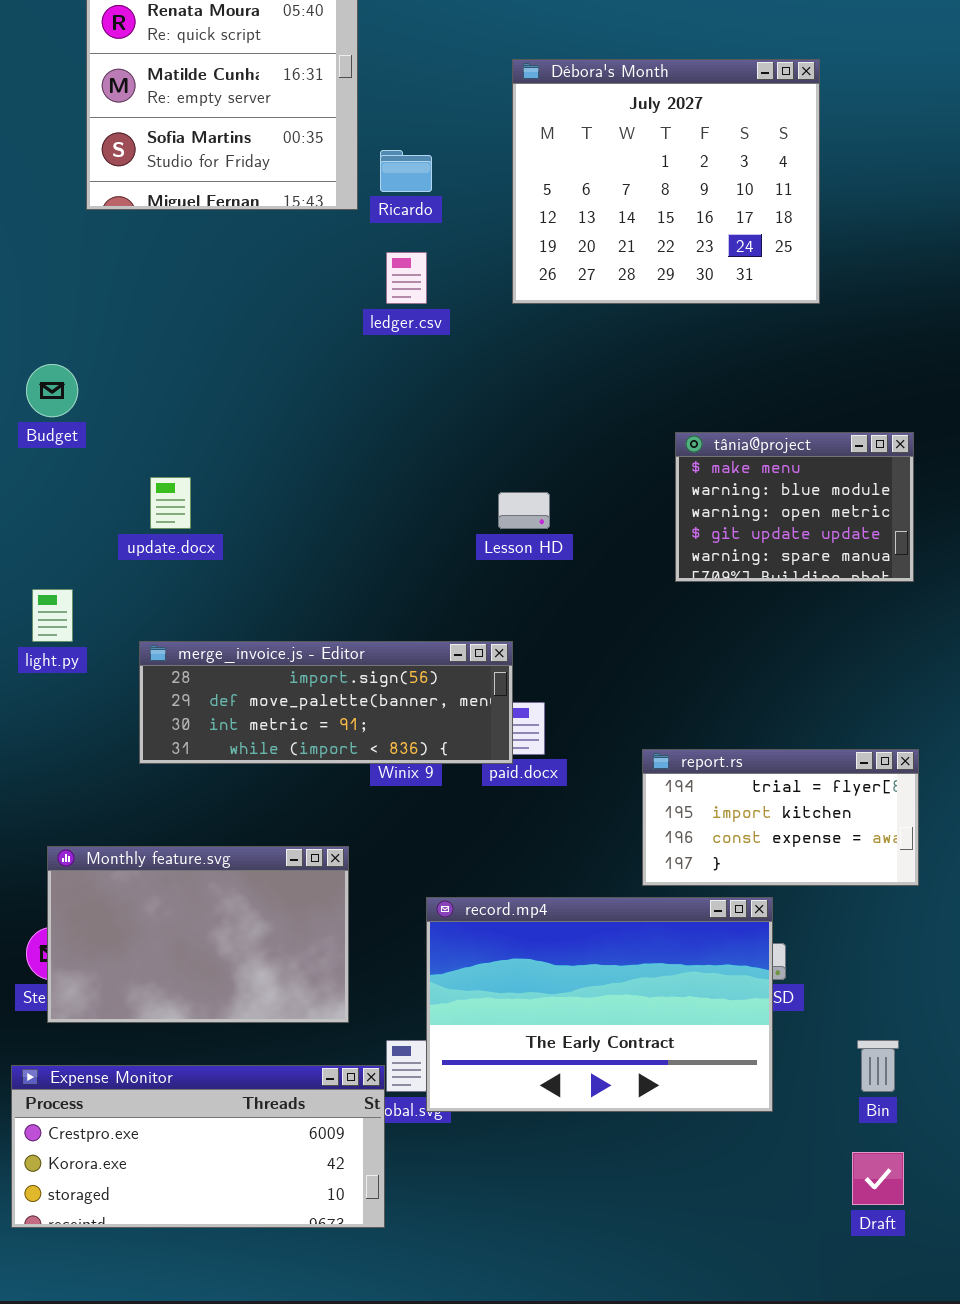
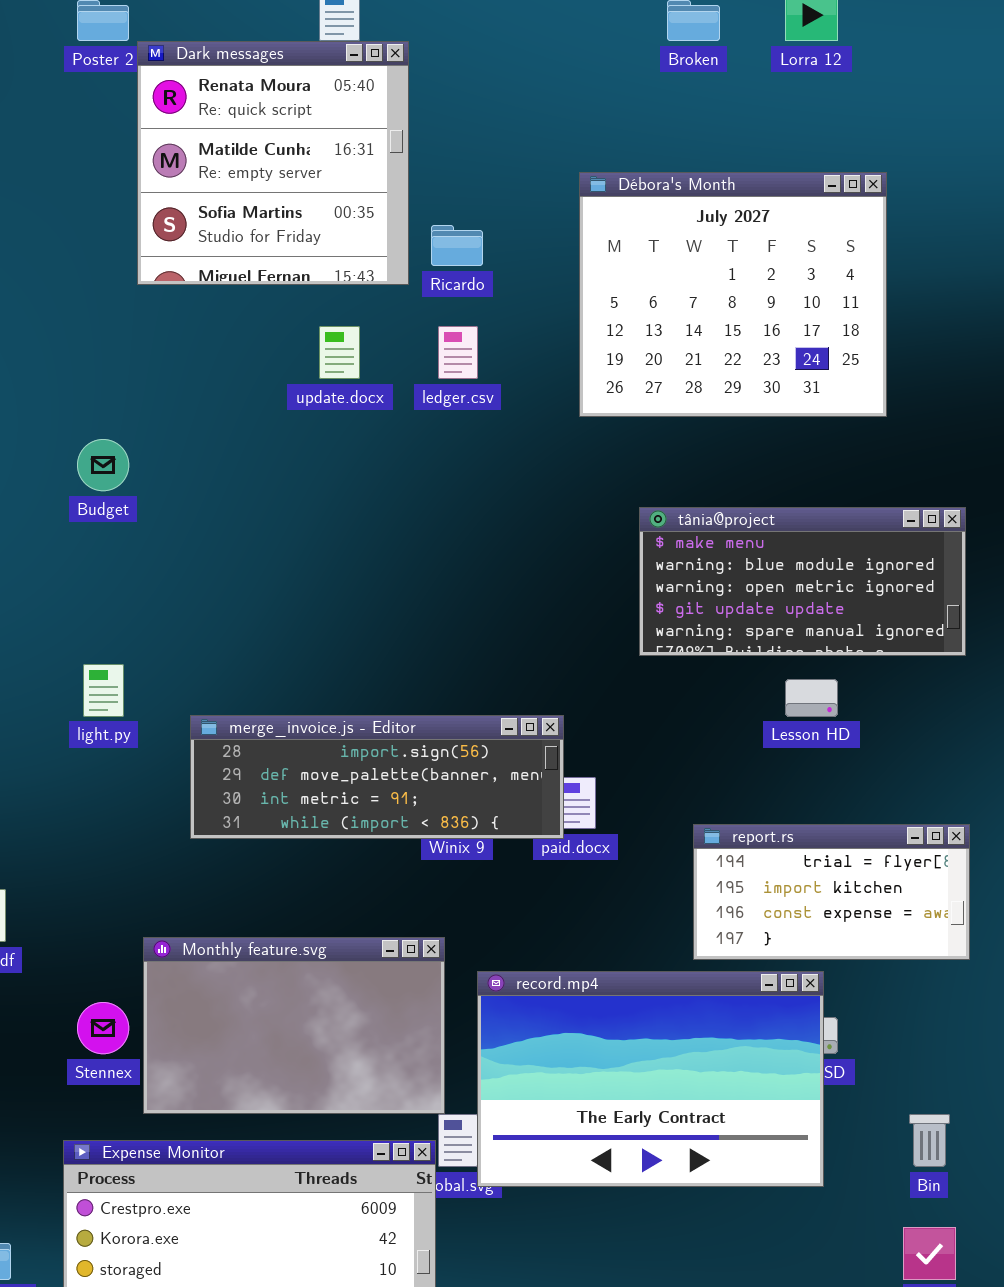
Débora's Month: [512,59,820,304] -> [579,172,887,417], moved
tânia@project: [675,432,914,582] -> [639,507,966,656], resized
update.docx: [150,477,191,529] -> [319,326,360,379], moved
Lesson HD: [498,492,550,529] -> [785,679,838,717], moved
Monthly feature.svg: [47,846,349,1023] -> [143,937,445,1114], moved

